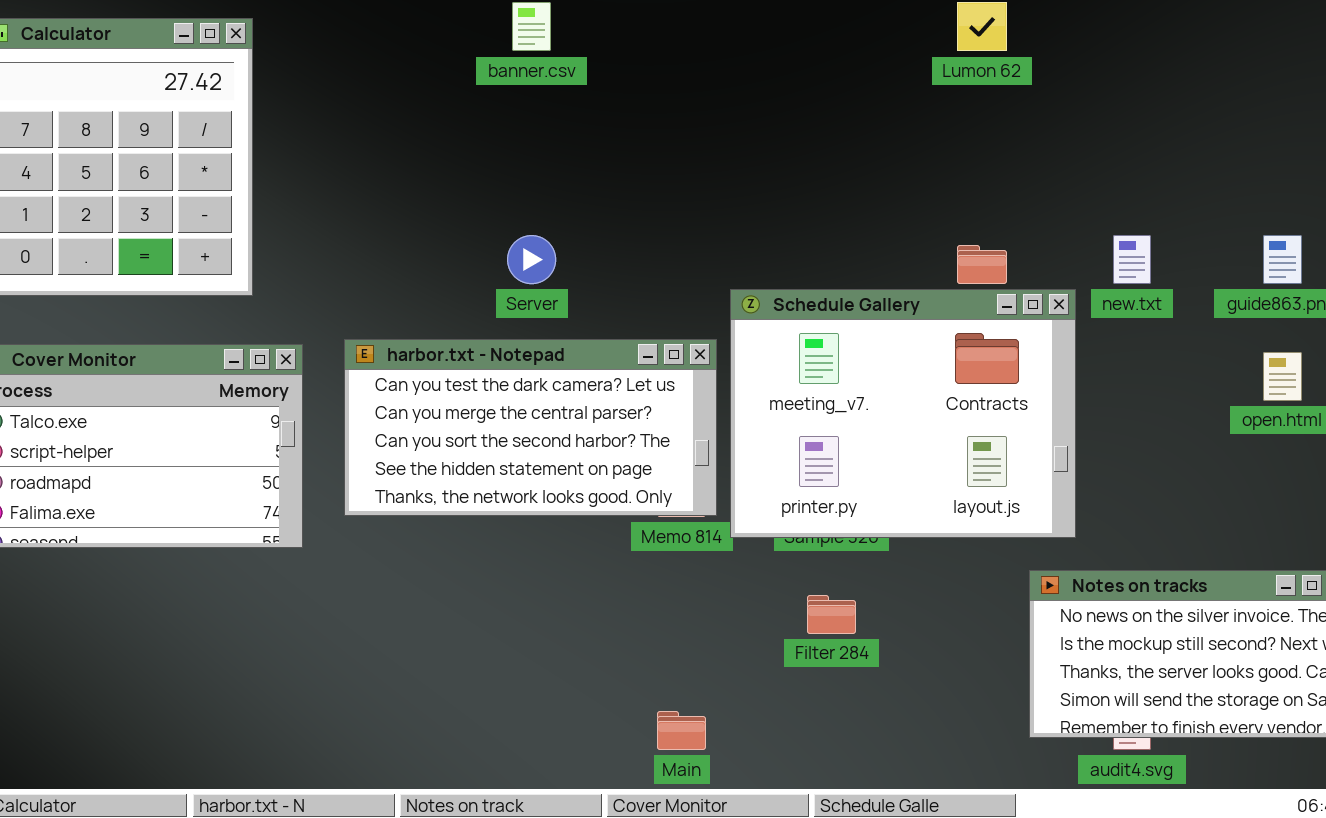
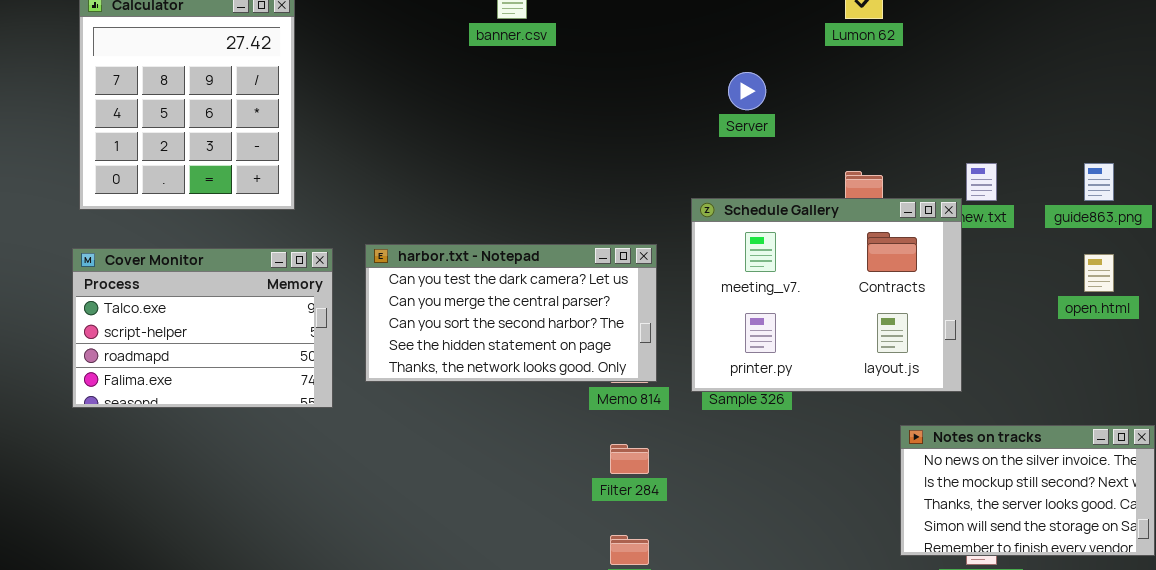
Server: [507,235,556,284] -> [728,72,766,110], moved
Schedule Gallery: [730,289,1076,538] -> [691,198,962,392], moved
Filter 284: [807,595,856,634] -> [610,444,649,474], moved

